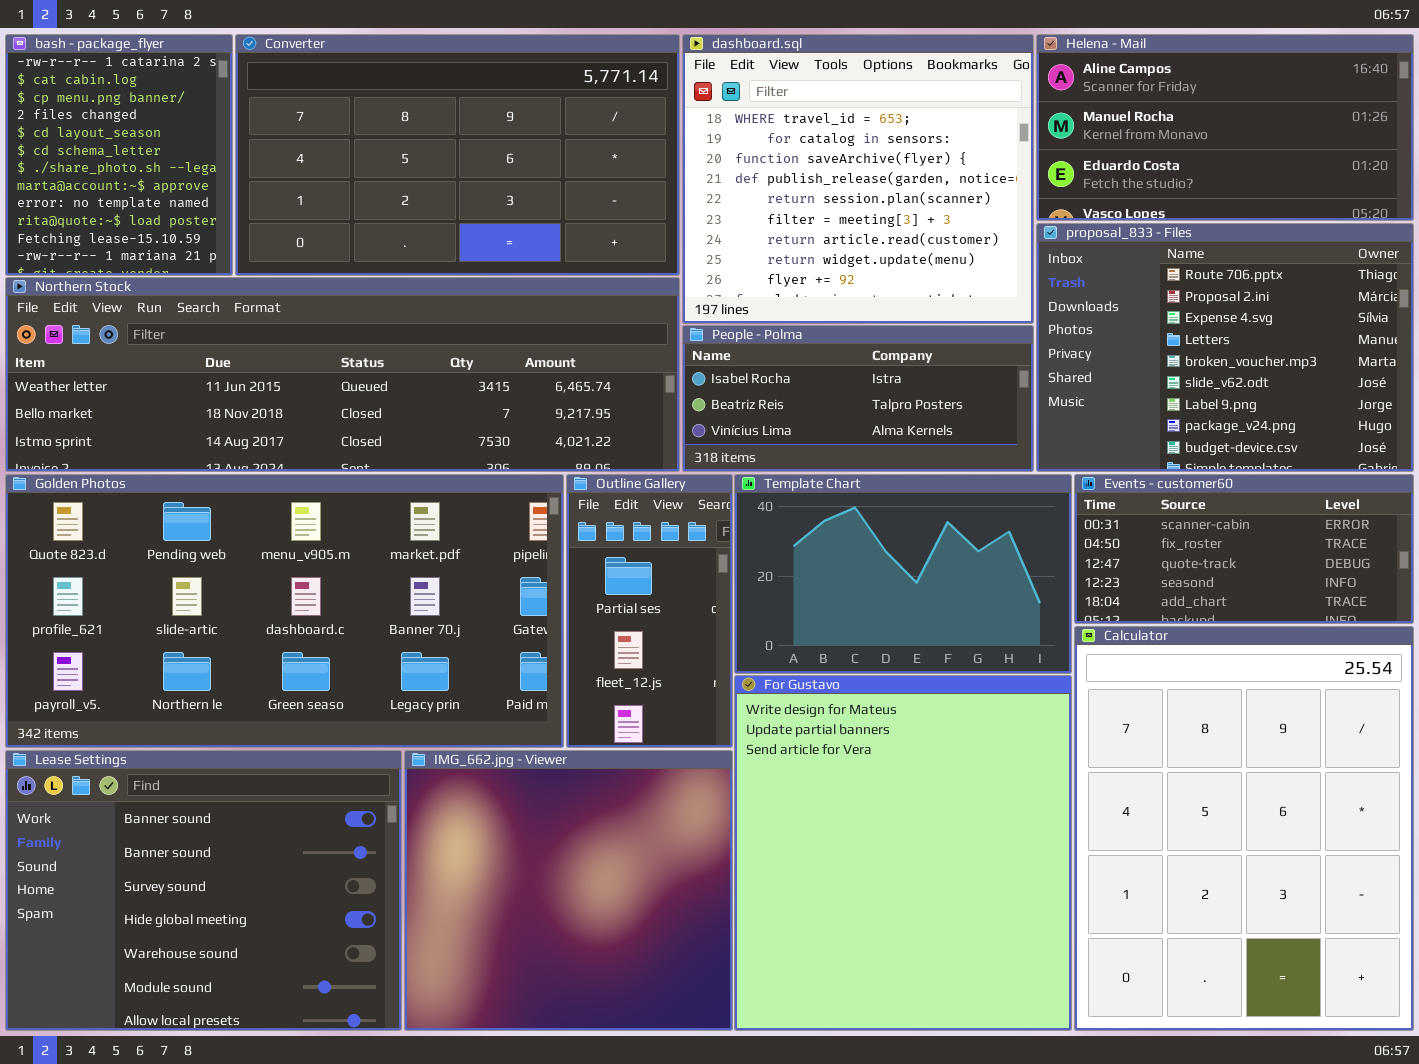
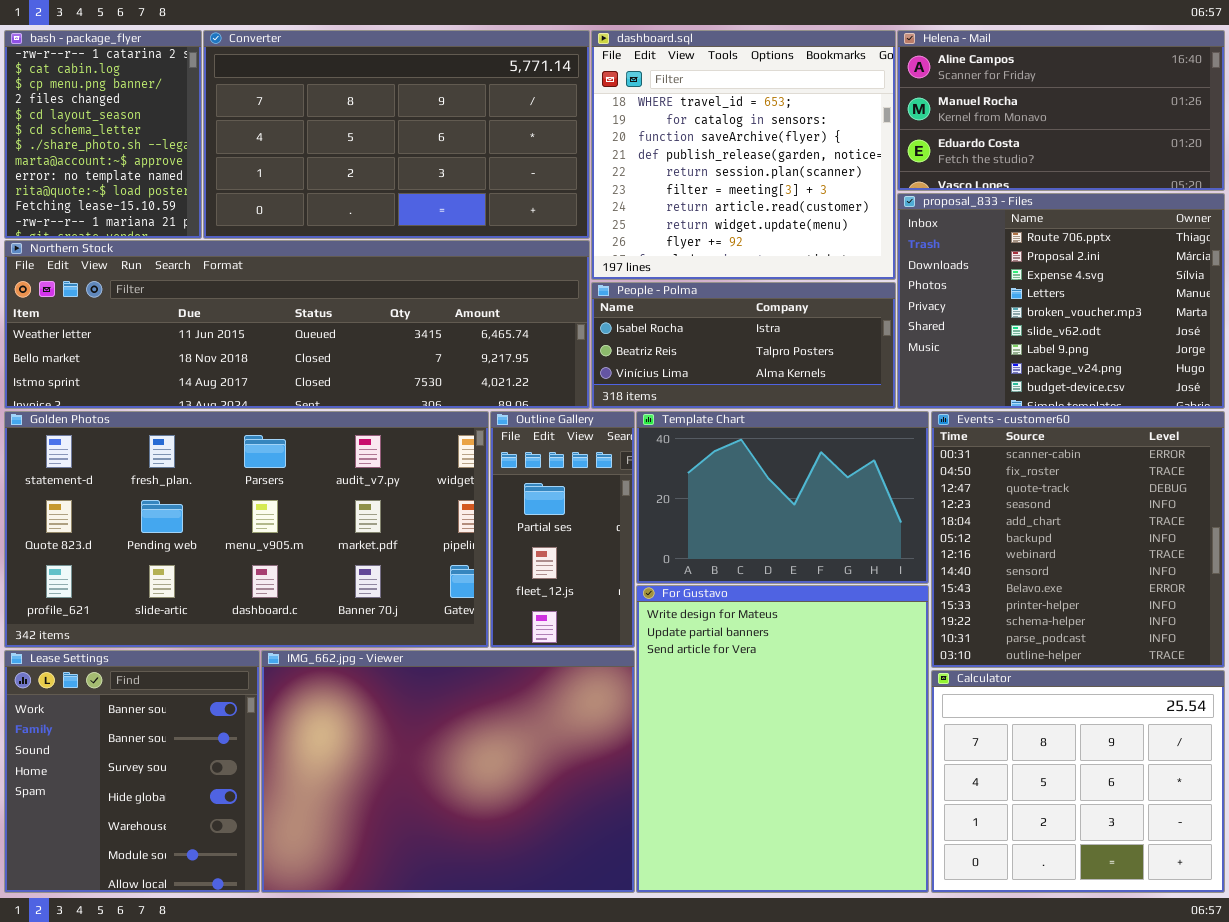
Golden Photos: [5,474,564,748] -> [4,411,489,648], scrolled up 1 row
Events - customer60: [1074,474,1414,624] -> [931,411,1225,668], resized
Calculator: [1074,626,1414,1031] -> [931,670,1225,893], resized
Lease Settings: [5,750,402,1031] -> [4,650,260,893], resized
IMG_662.jpg - Viewer: [404,750,733,1031] -> [261,650,635,893], resized

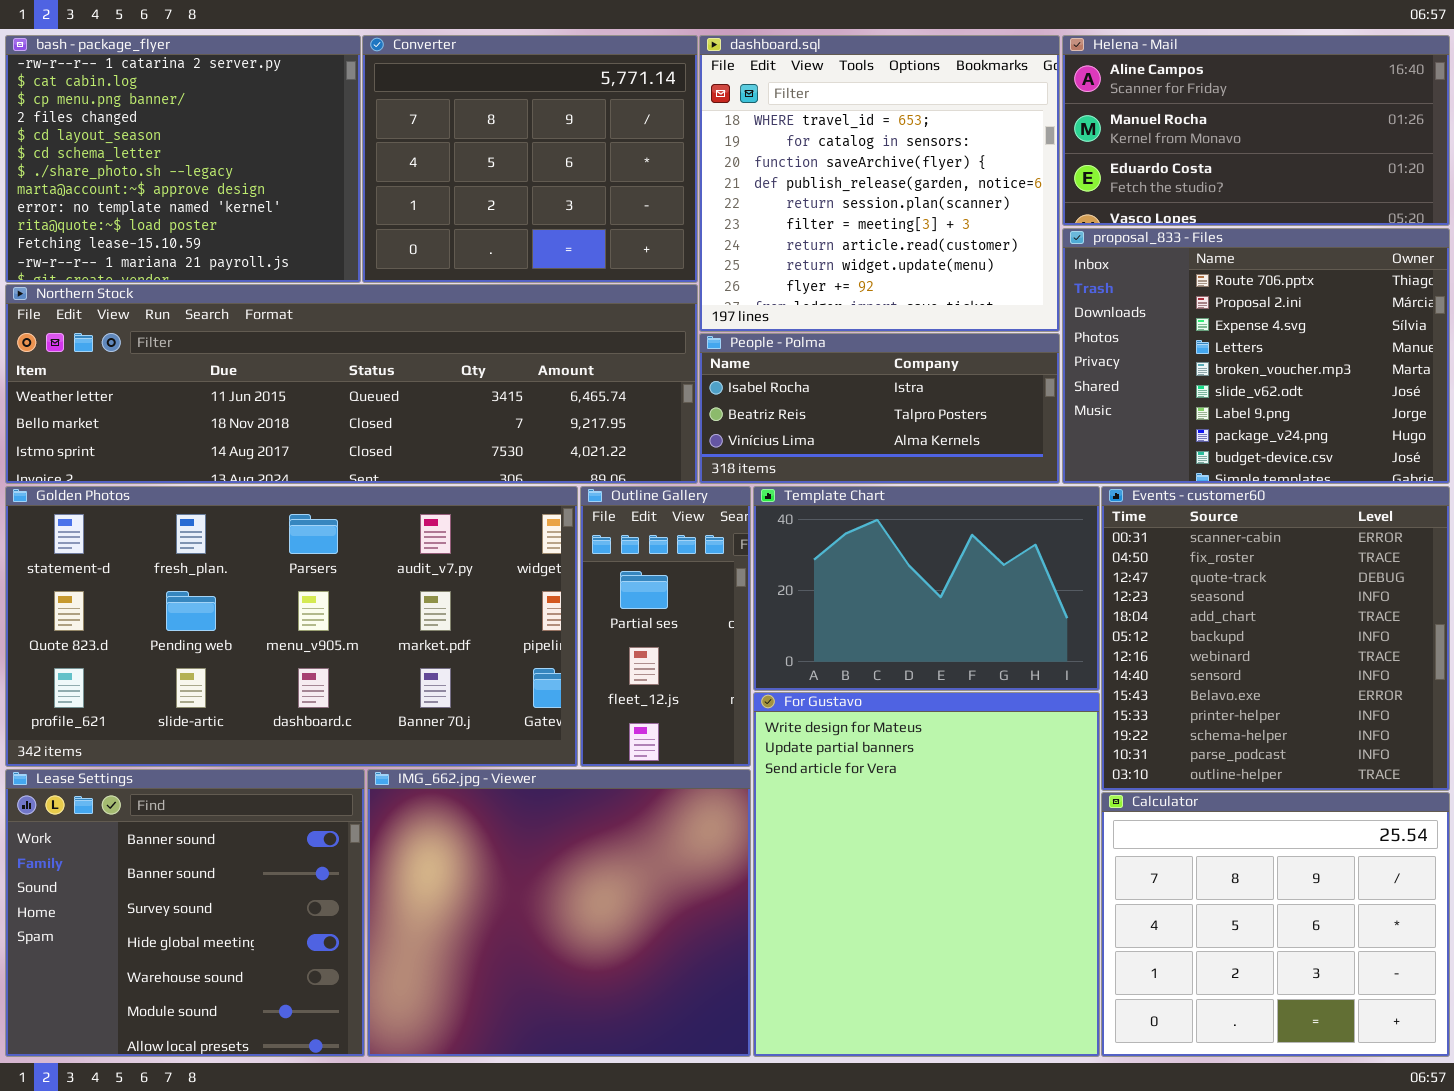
bash - package_flyer: [4,30,202,239] -> [5,35,361,283], resized
Converter: [203,30,590,239] -> [362,35,698,283], resized
Lease Settings: [4,650,260,893] -> [5,769,365,1057], resized
IMG_662.jpg - Viewer: [261,650,635,893] -> [367,769,751,1057], resized

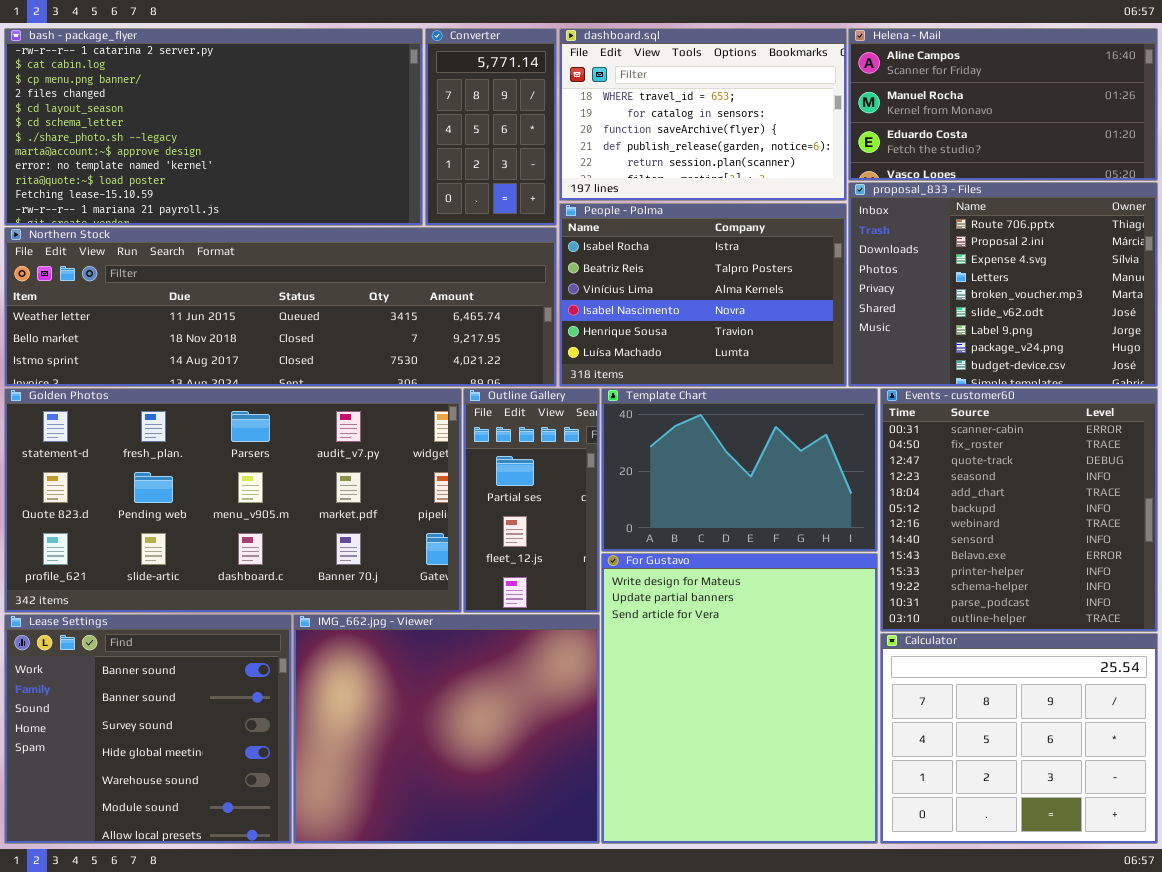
bash - package_flyer: [5,35,361,283] -> [4,28,423,226], resized
Converter: [362,35,698,283] -> [425,28,557,226], resized
dashboard.sql: [699,35,1060,332] -> [559,28,847,201], resized
People - Polma: [699,333,1060,484] -> [559,203,847,387], resized

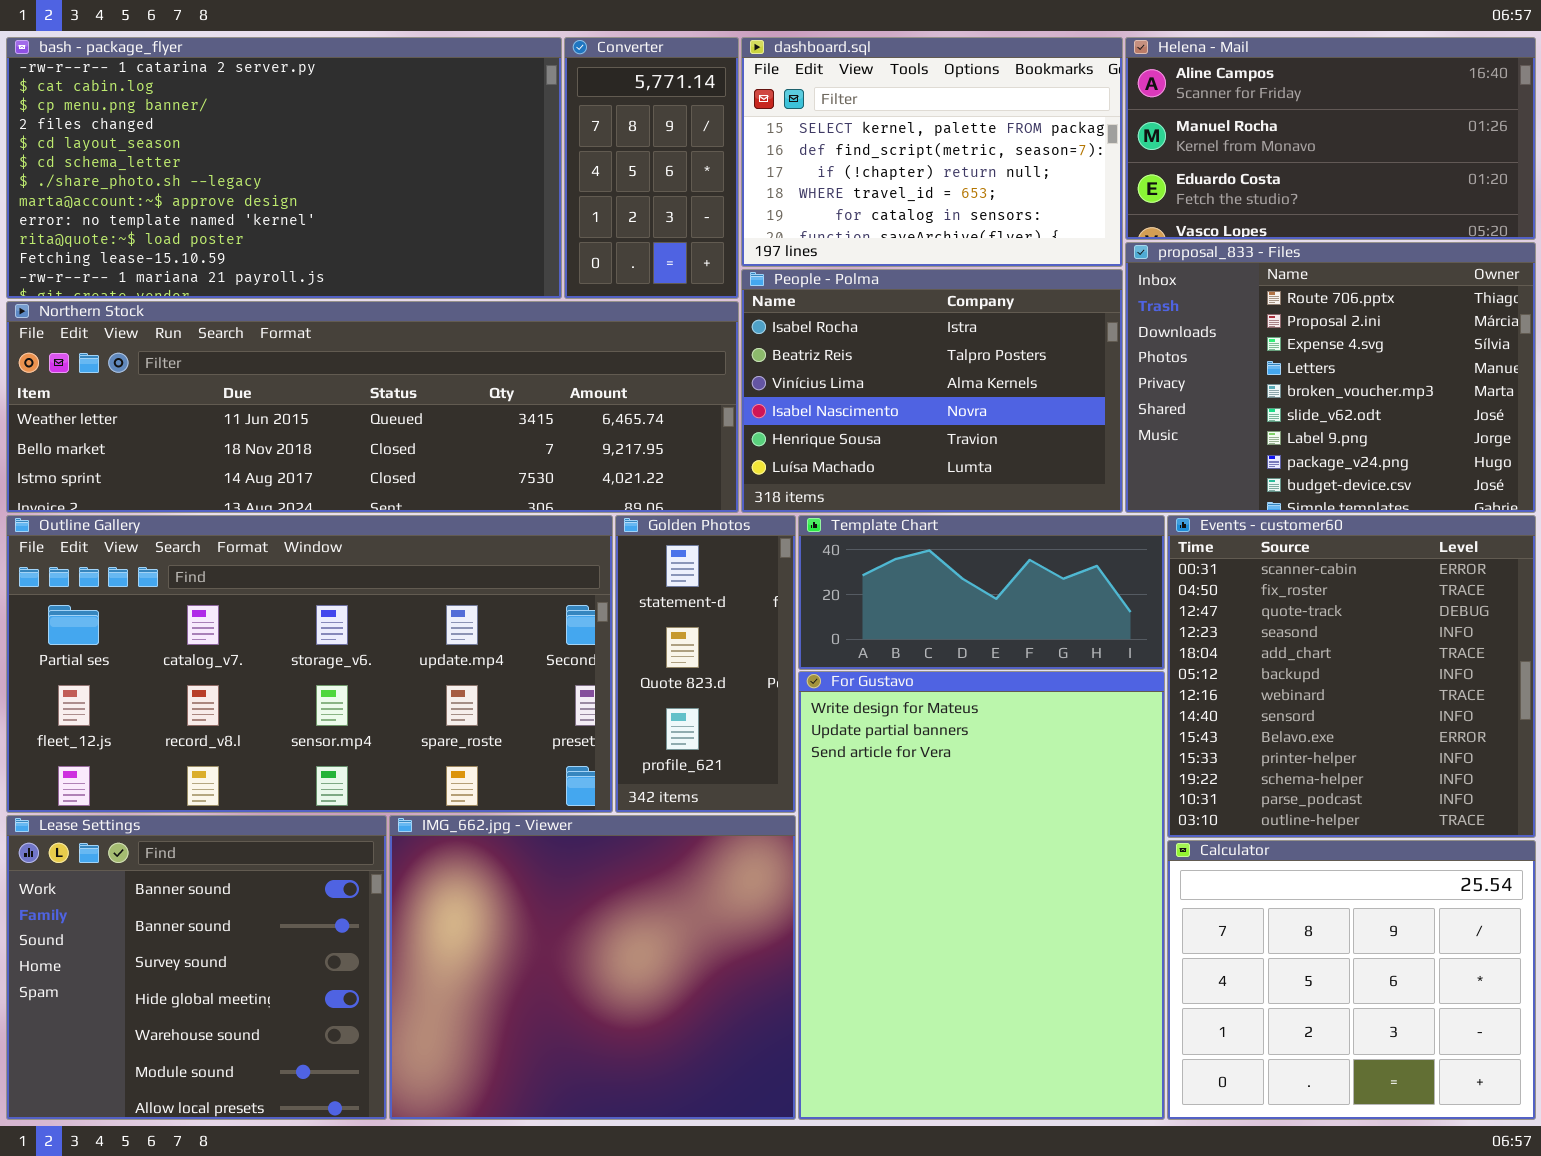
dashboard.sql: [559,28,847,201] -> [741,37,1123,267], scrolled up 3 rows
Golden Photos: [4,388,462,613] -> [615,515,796,813], moved, resized
Outline Gallery: [463,388,600,613] -> [6,515,613,813], moved, resized
Template Chart: [601,388,878,552] -> [798,515,1165,670], resized
For Gustavo: [601,553,878,844] -> [798,671,1165,1120], resized

